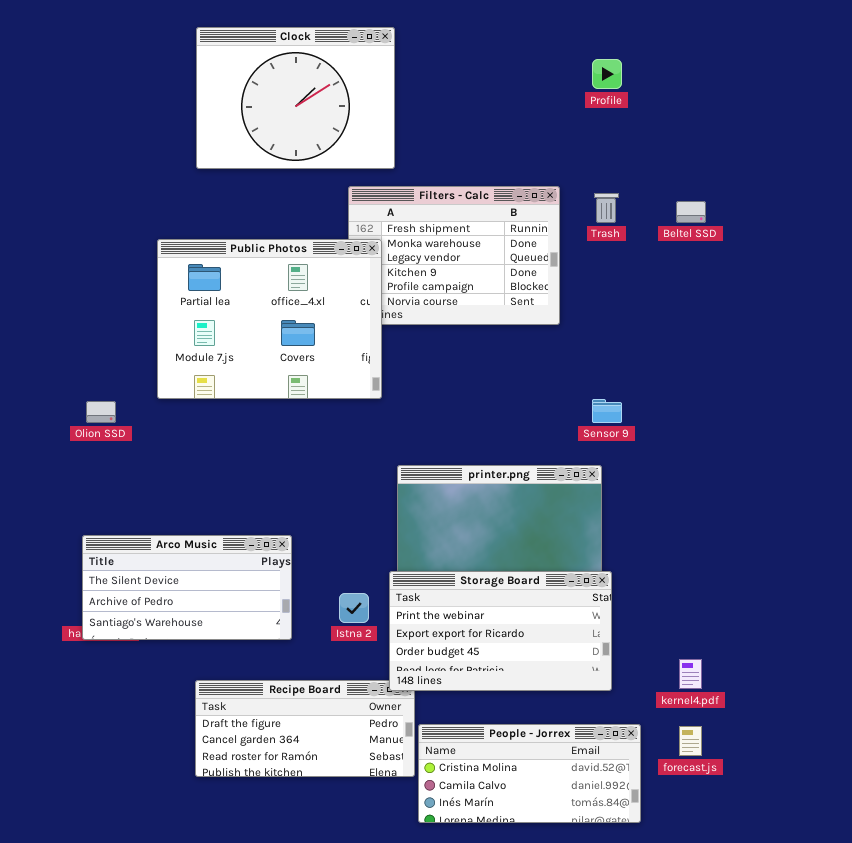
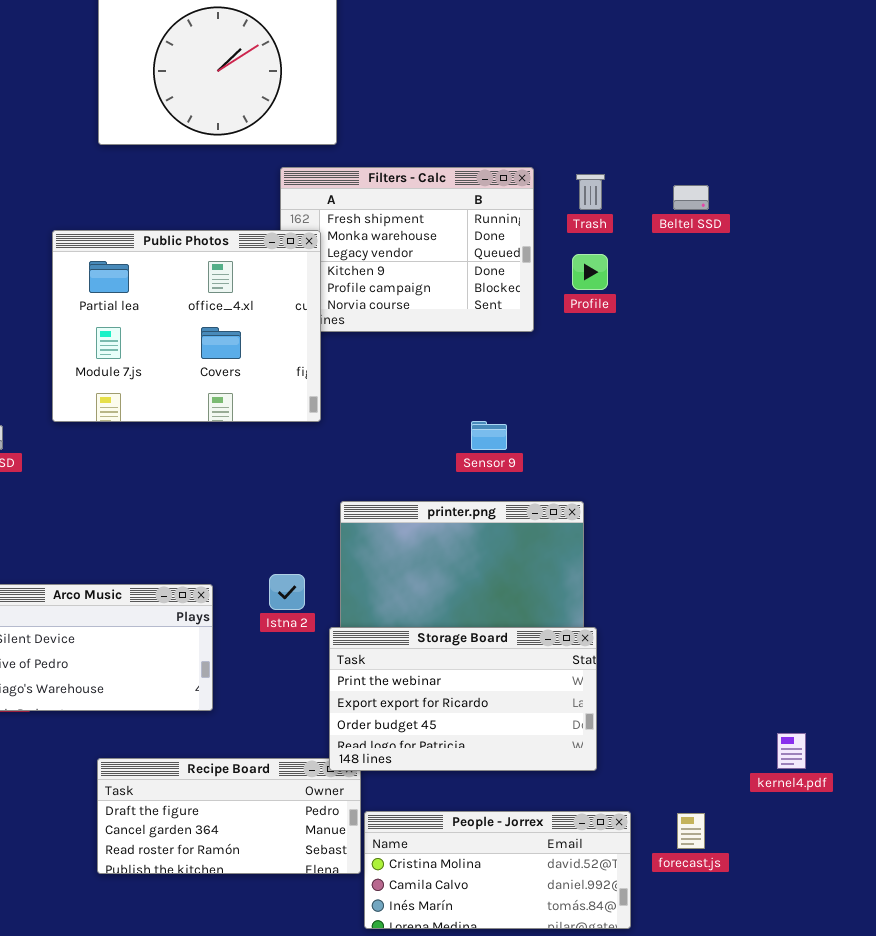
Profile: [592,59,622,89] -> [572,254,608,290], moved
Sensor 9: [592,399,622,423] -> [471,421,507,450], moved
Istna 2: [339,593,369,623] -> [269,574,305,610], moved
kernel4.pdf: [679,659,702,689] -> [777,733,806,769], moved

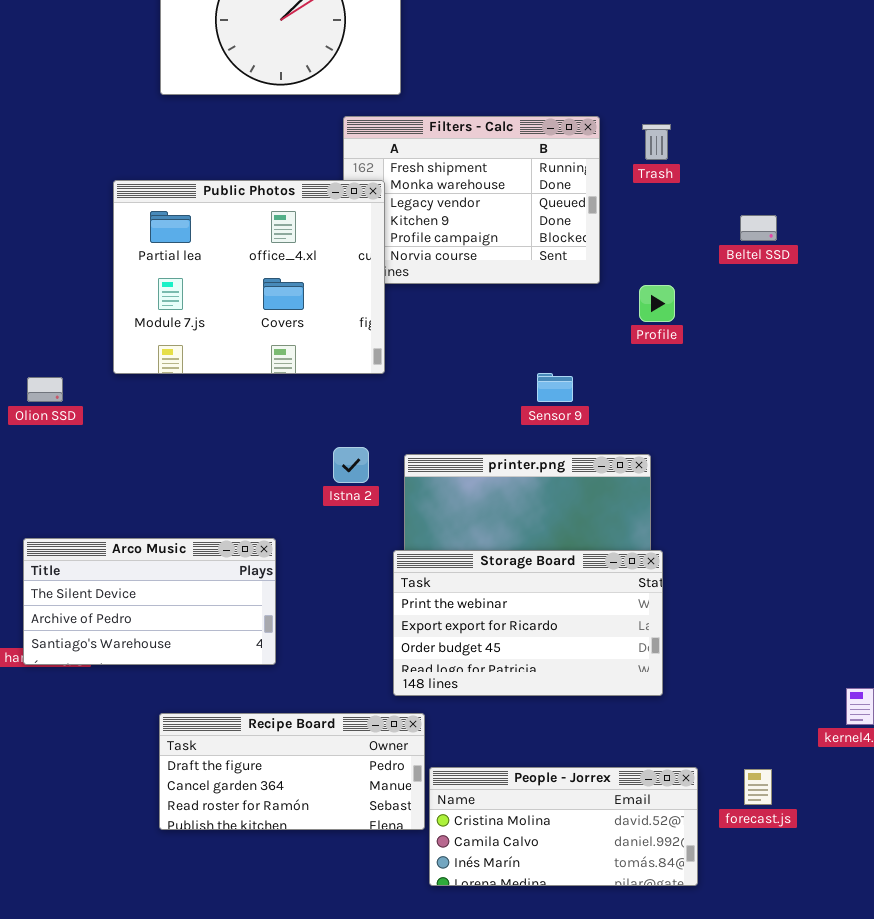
Beltel SSD: [673,185,709,210] -> [740,215,777,241], moved
Profile: [572,254,608,290] -> [639,285,675,322], moved
Istna 2: [269,574,305,610] -> [333,447,369,483], moved
Storage Board: [329,627,597,771] -> [393,550,663,696], moved

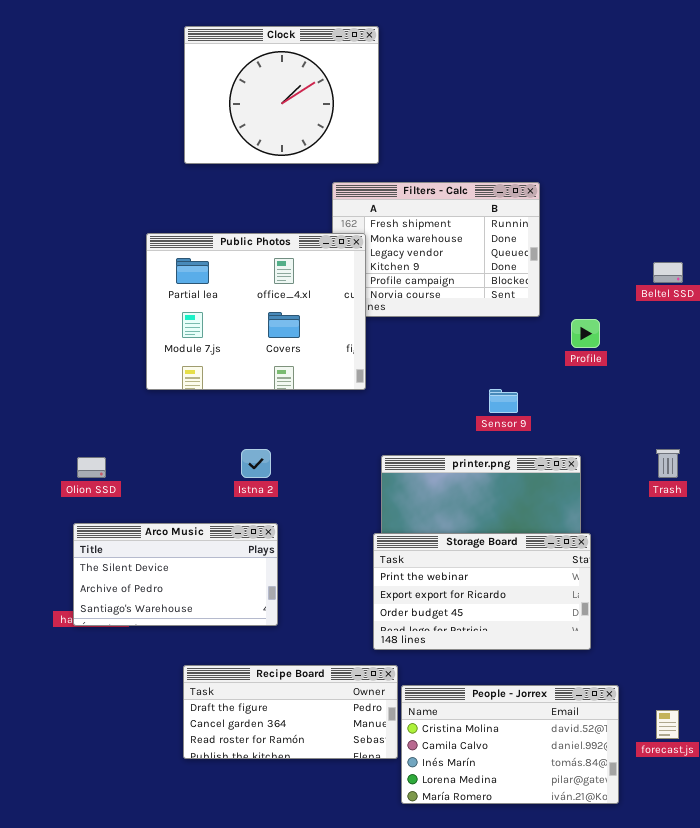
Trash: [642,124,671,160] -> [656,449,680,478], moved
Olion SSD: [27,377,63,402] -> [77,457,106,478], moved
Istna 2: [333,447,369,483] -> [241,449,271,478], moved
People - Jorrex: [429,767,698,886] -> [401,685,619,804], resized

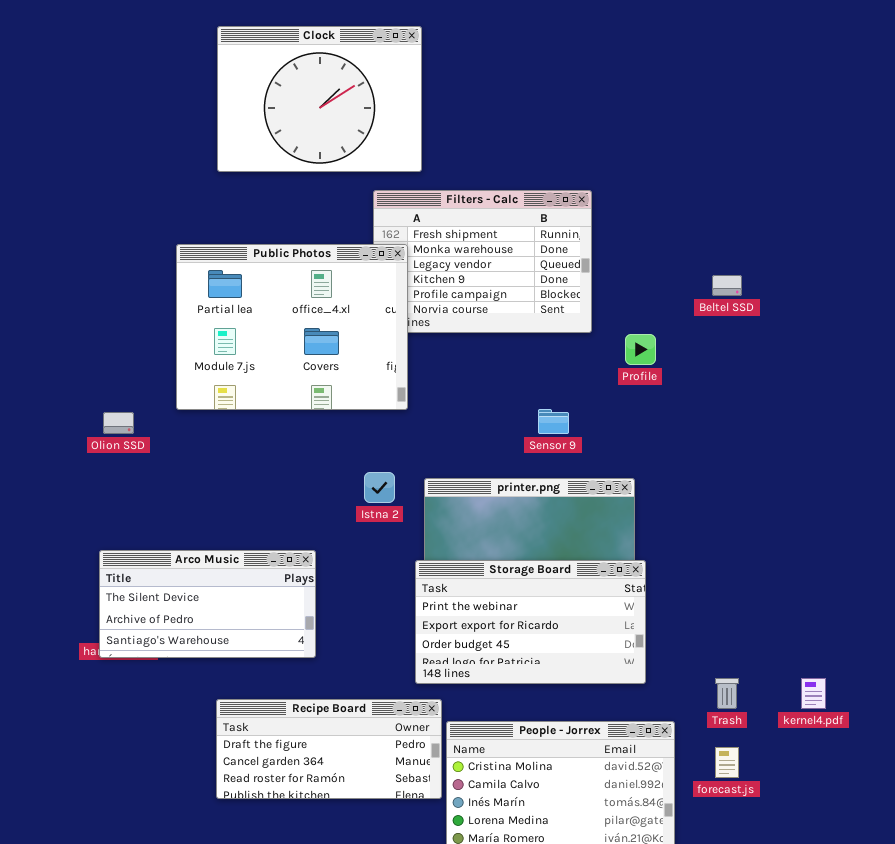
Istna 2: [241,449,271,478] -> [364,472,395,503], moved
Trash: [656,449,680,478] -> [715,678,739,709], moved
Olion SSD: [77,457,106,478] -> [103,412,134,434], moved

